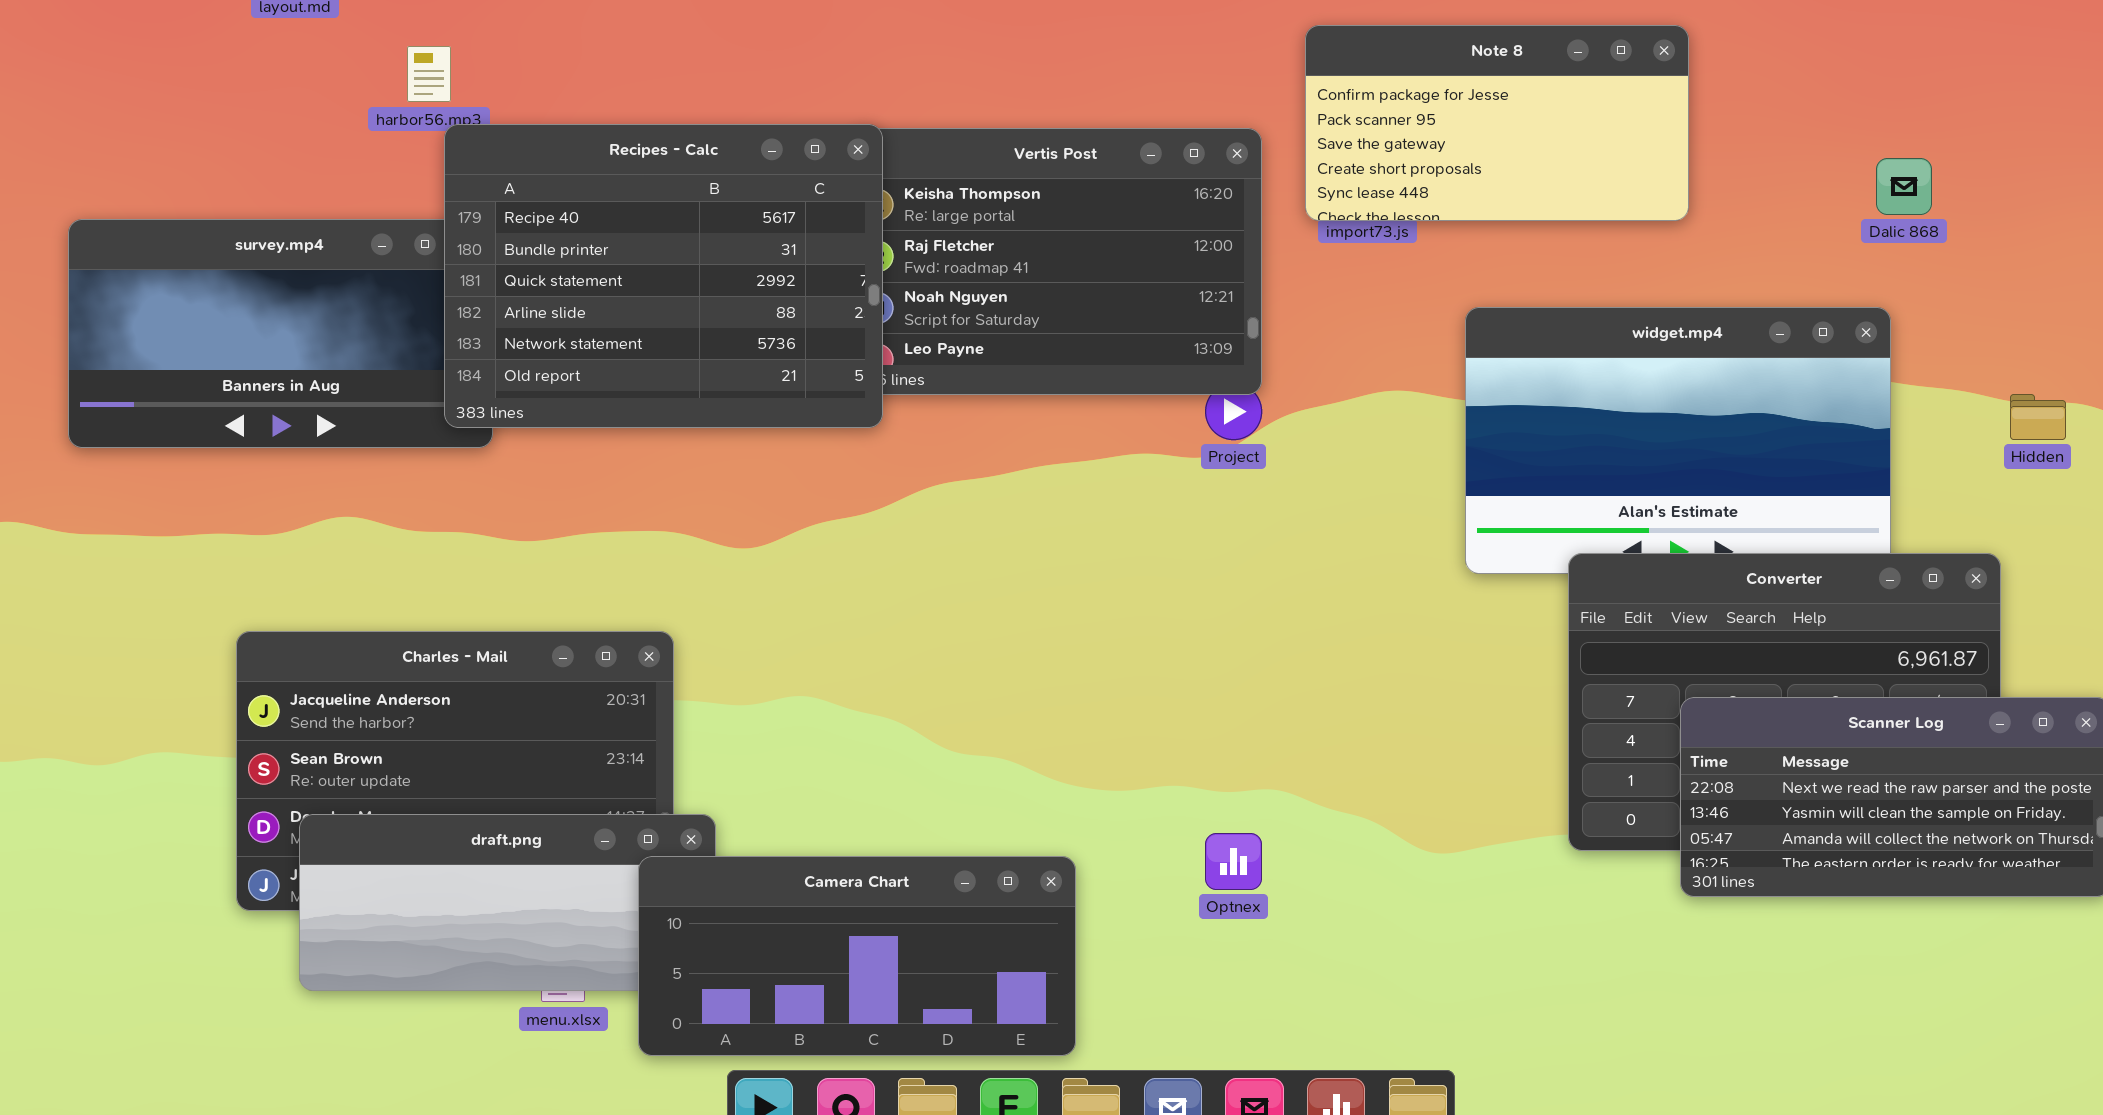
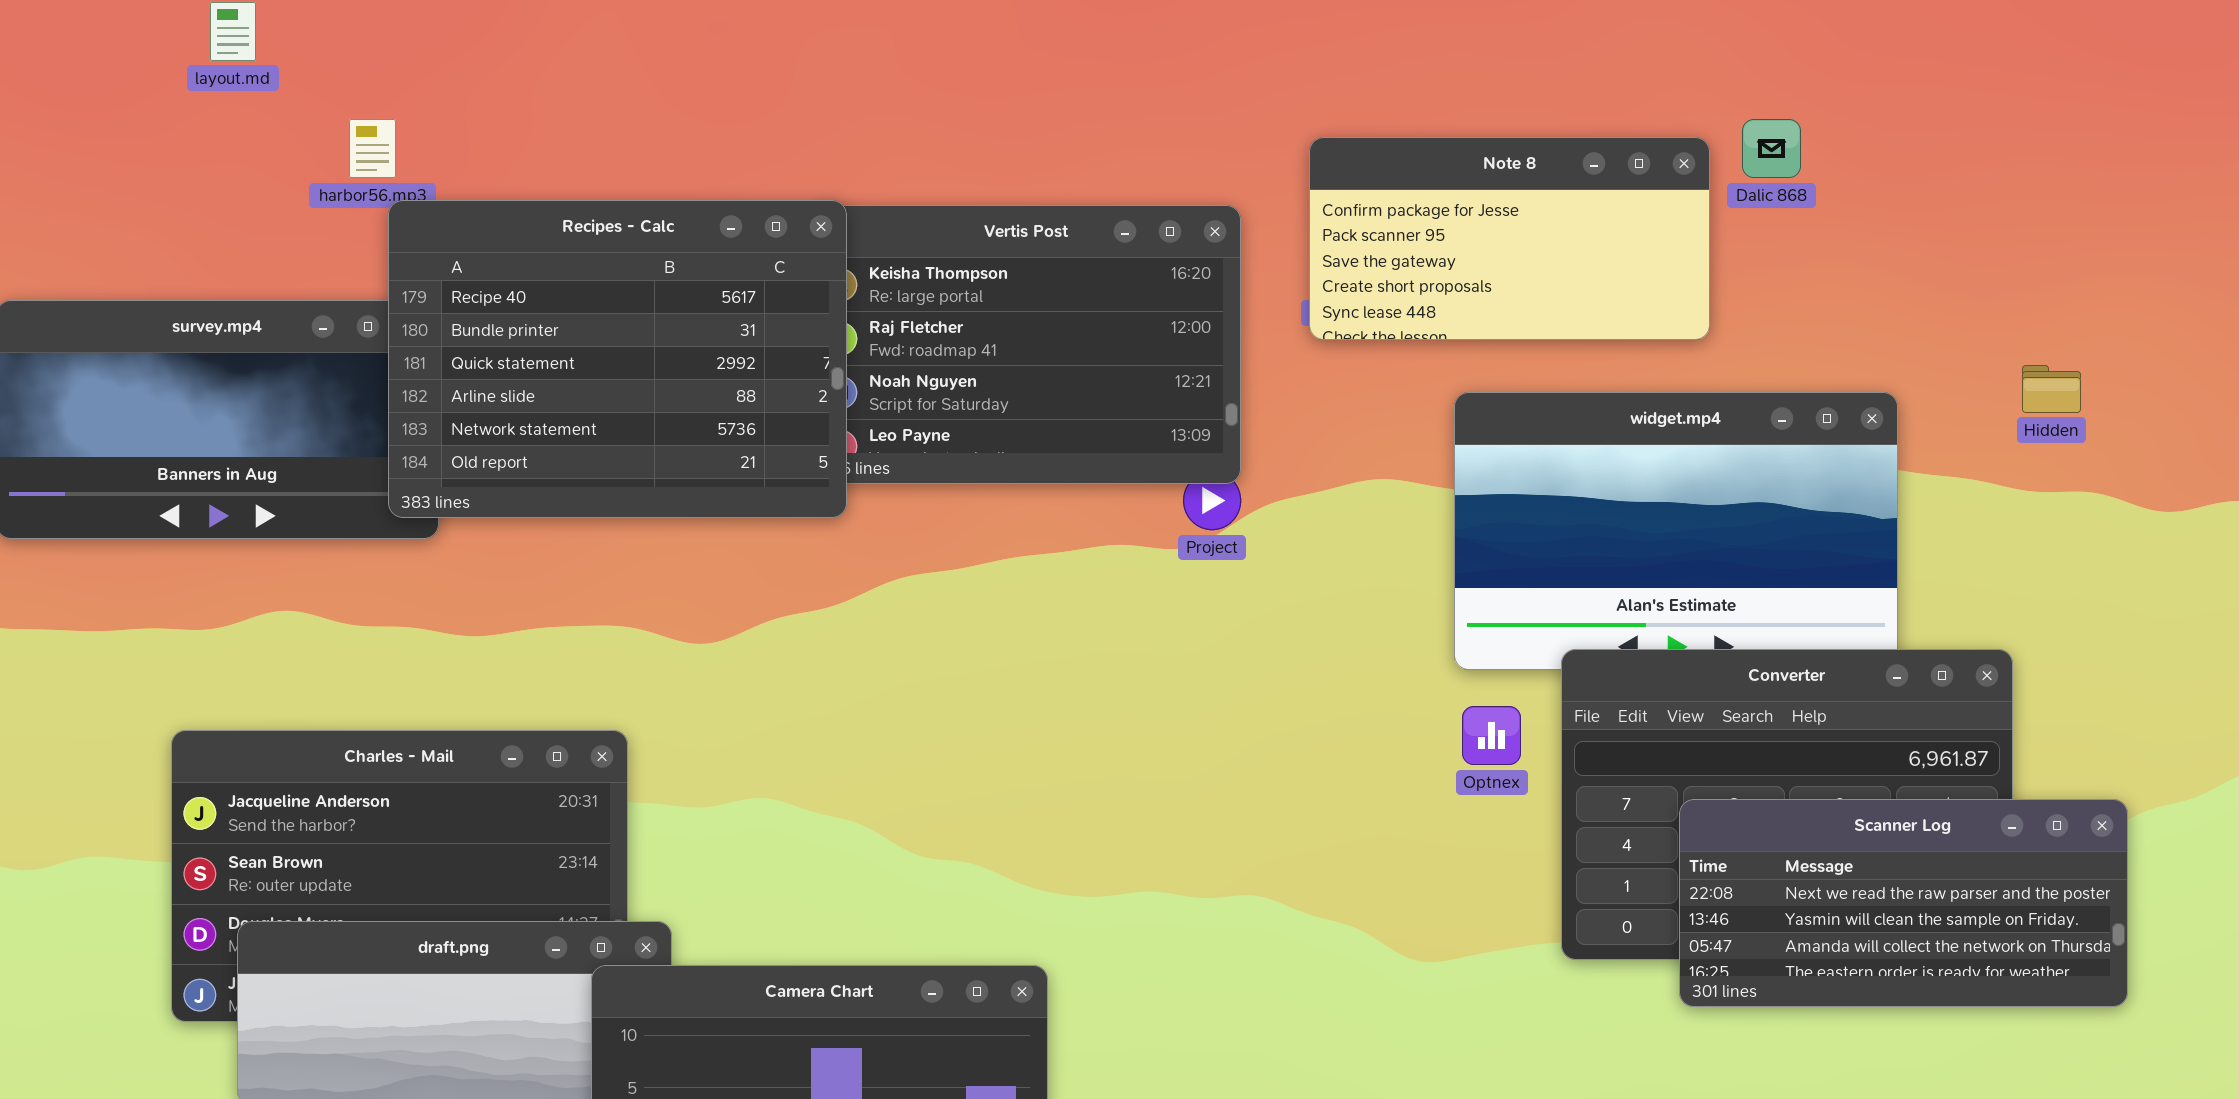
Note 8: [1305,25,1689,221] -> [1309,137,1710,340], moved
Dalic 868: [1876,158,1932,215] -> [1742,119,1801,178], moved
Hidden: [2010,394,2066,440] -> [2022,365,2081,413], moved
Optnex: [1205,833,1262,890] -> [1462,706,1521,765], moved

